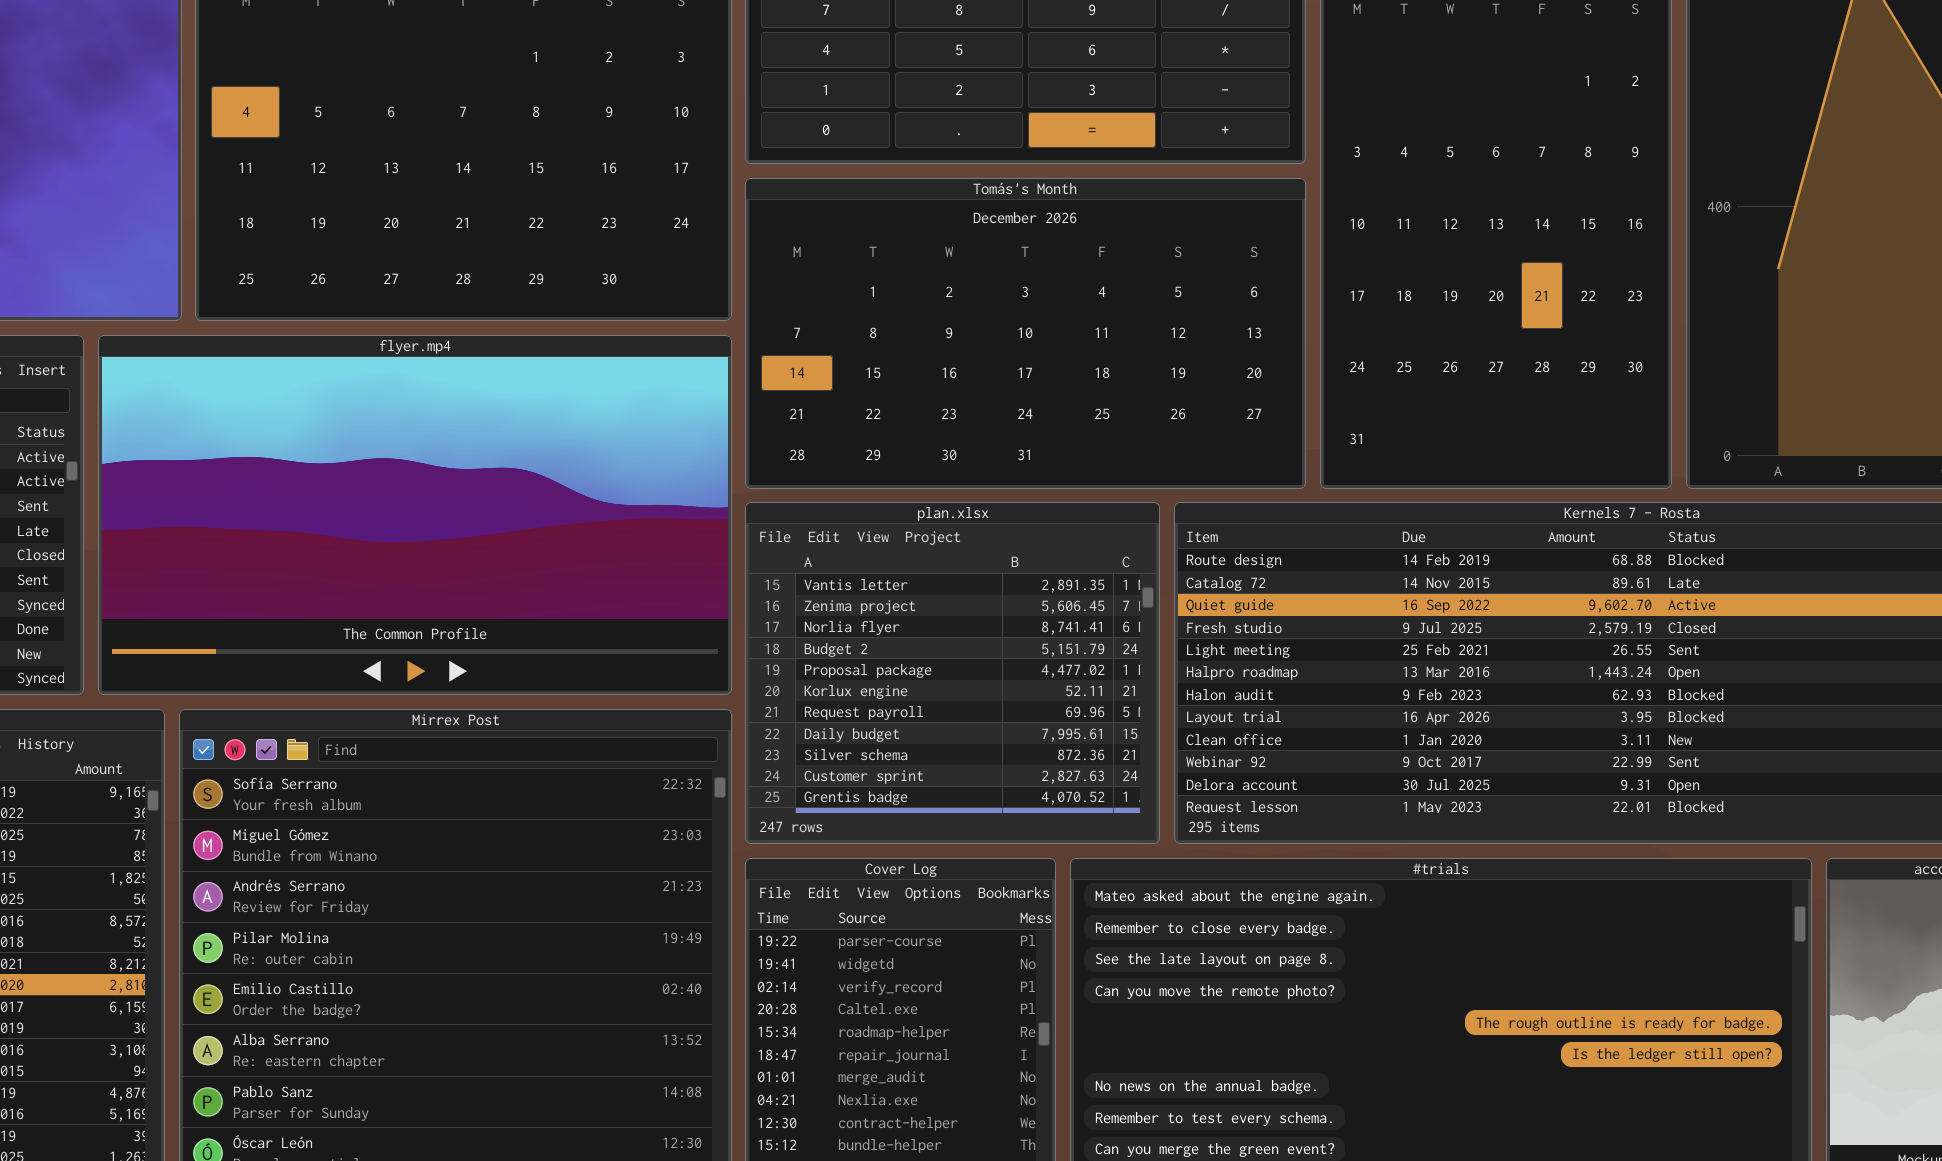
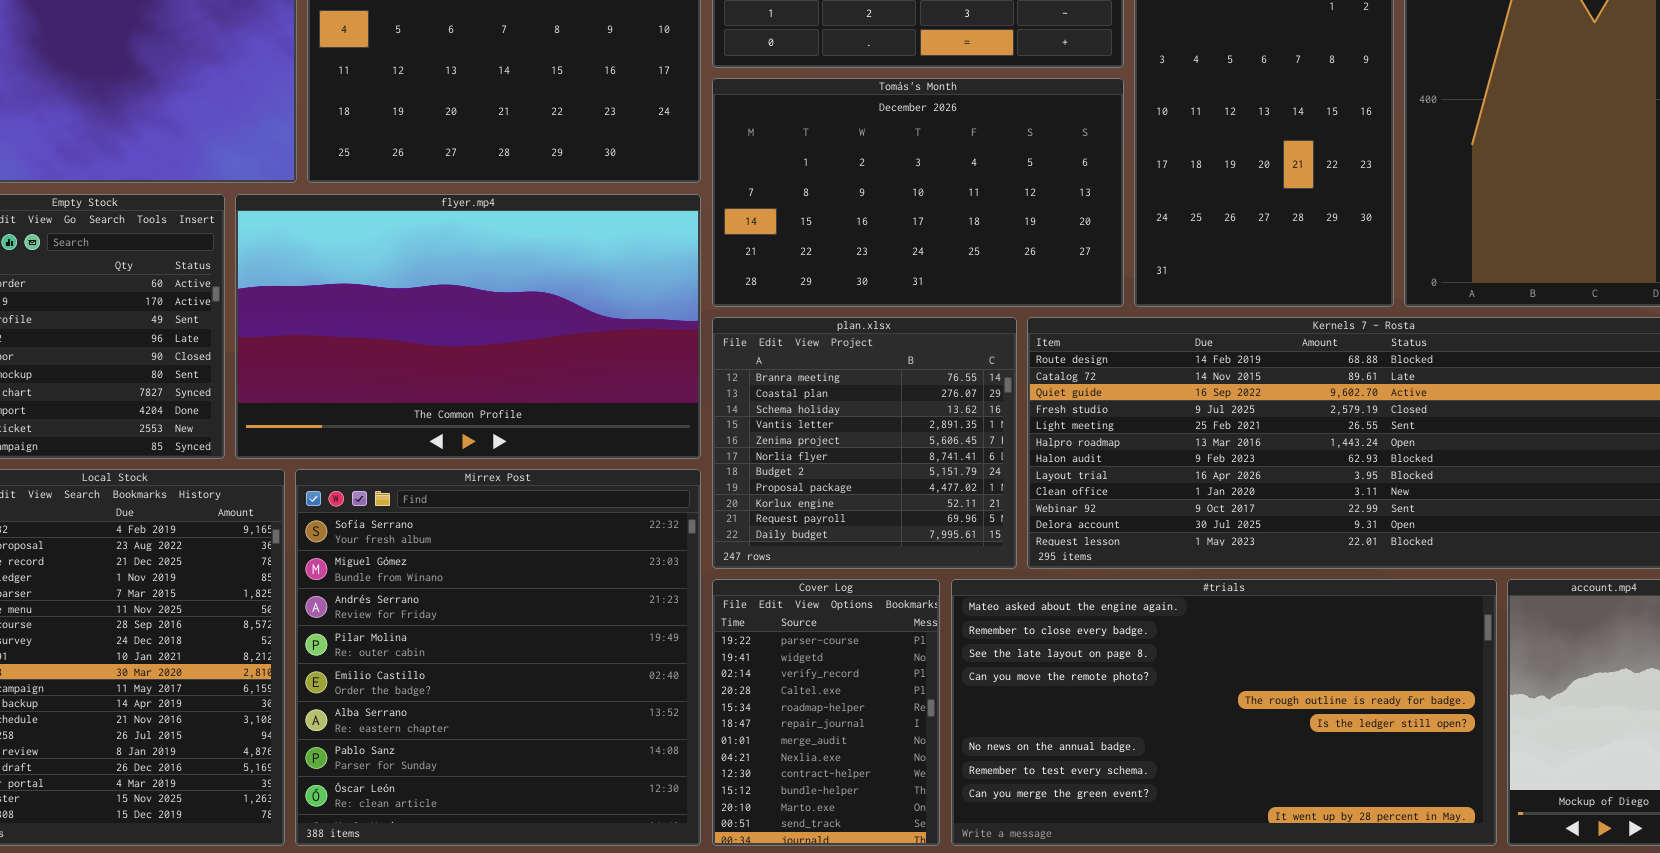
plan.xlsx: [745,502,1160,844] -> [712,317,1017,569], scrolled up 3 rows

